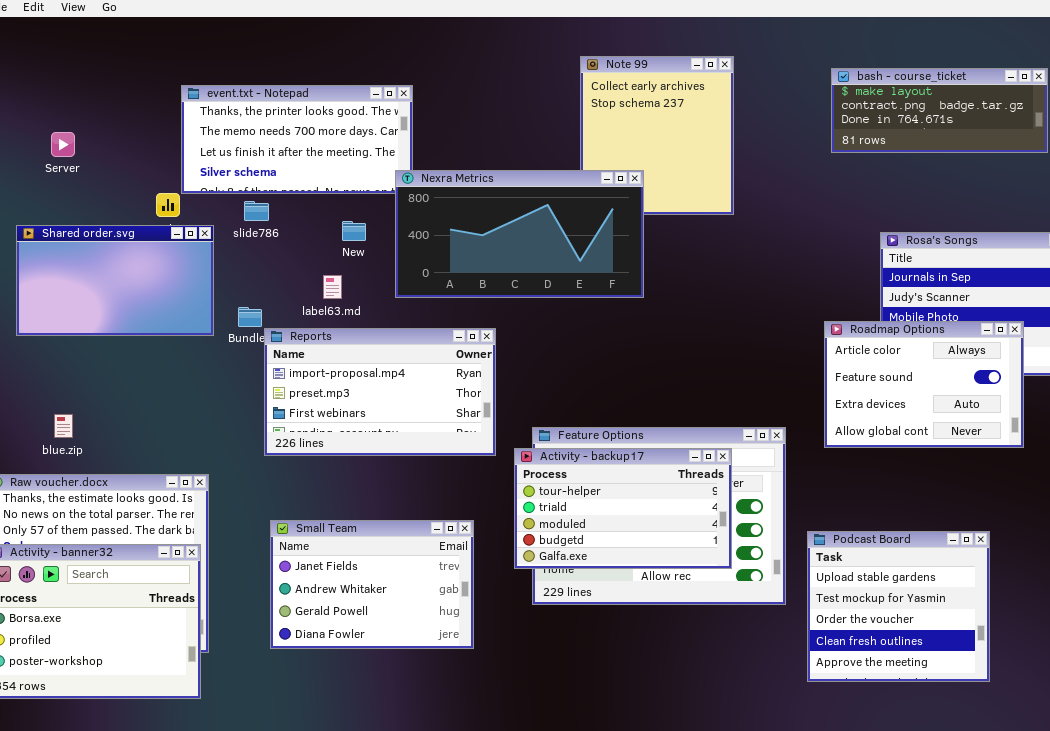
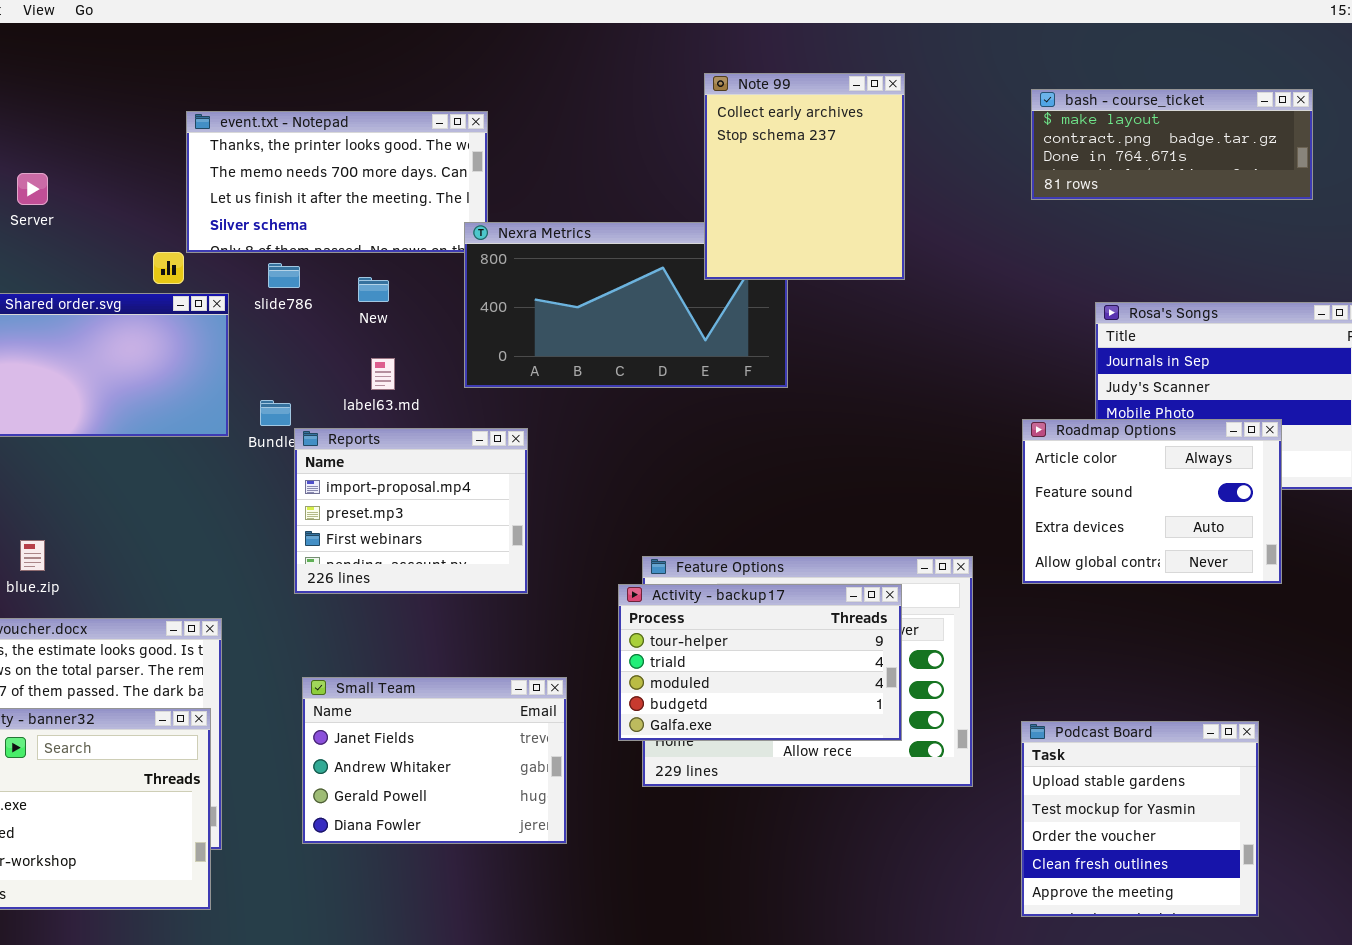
Note 99: [580,56,734,215] -> [704,73,905,280], raised
New: [342,221,366,241] -> [358,277,389,302], moved
Reports: [264,328,496,456] -> [294,428,528,594], resized
Podcast Board: [807,531,990,682] -> [1021,721,1259,917], moved

